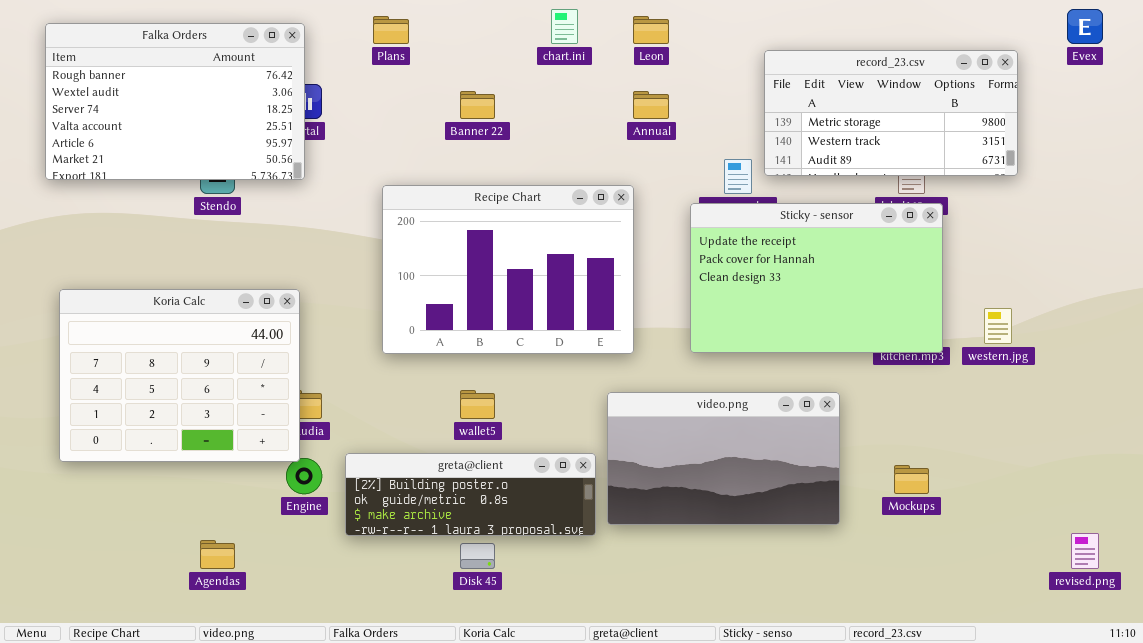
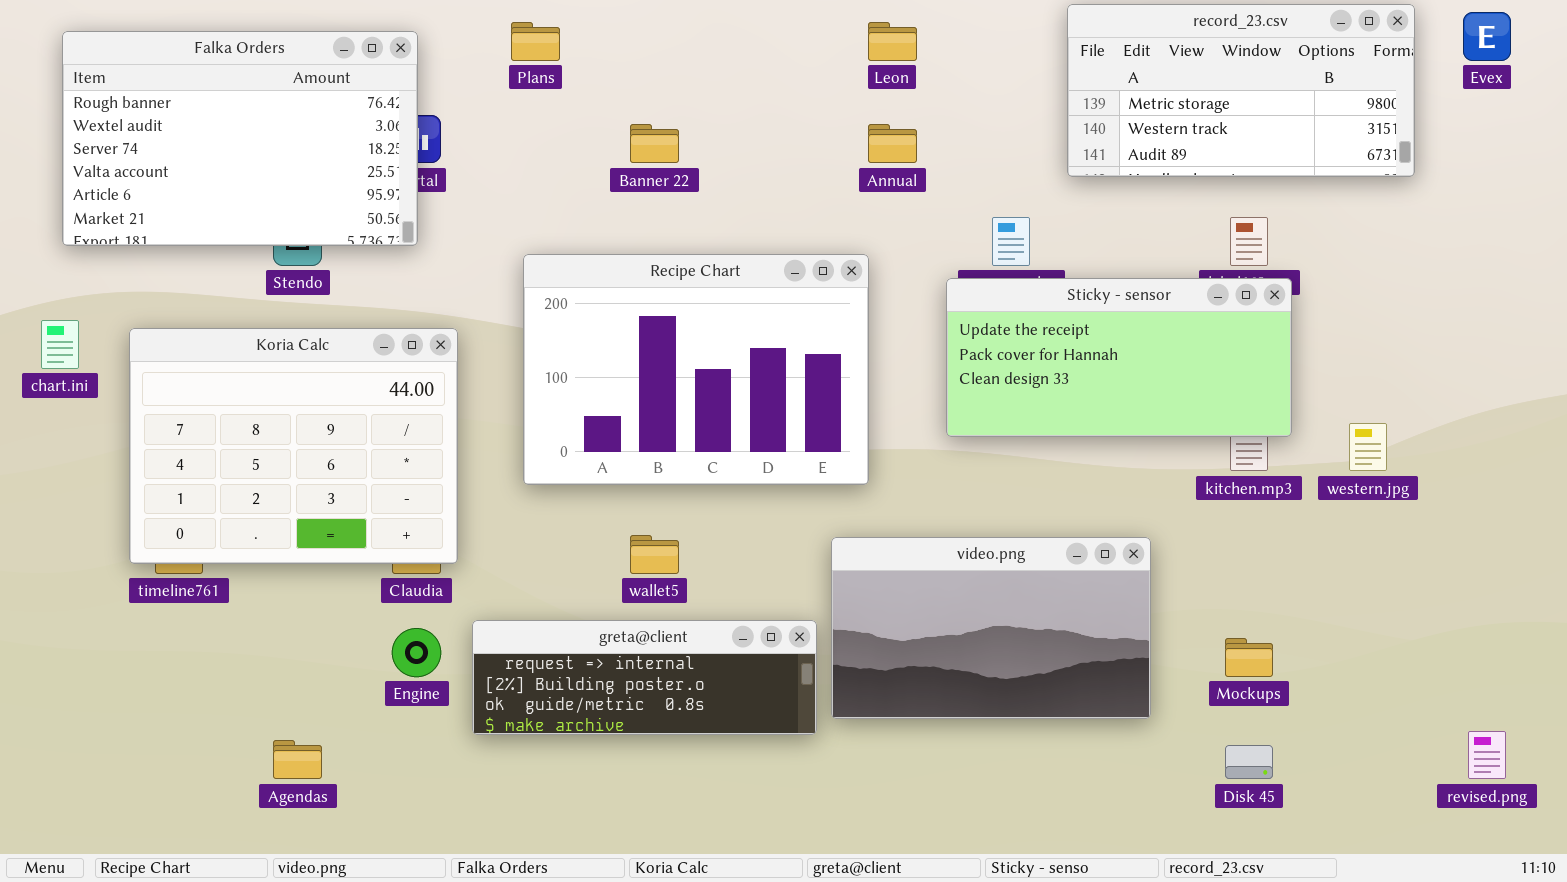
chart.ini: [551,9,578,44] -> [41,320,79,369], moved
record_23.csv: [764,50,1018,176] -> [1067,4,1415,177], moved
Sticky - sensor: [690,203,943,353] -> [946,278,1292,437], resized
Koria Calc: [59,289,300,462] -> [129,328,458,564], moved
greta@client: [345,453,596,536] -> [472,620,817,735], scrolled up 1 row
Disk 45: [460,543,495,569] -> [1225,745,1273,779], moved

